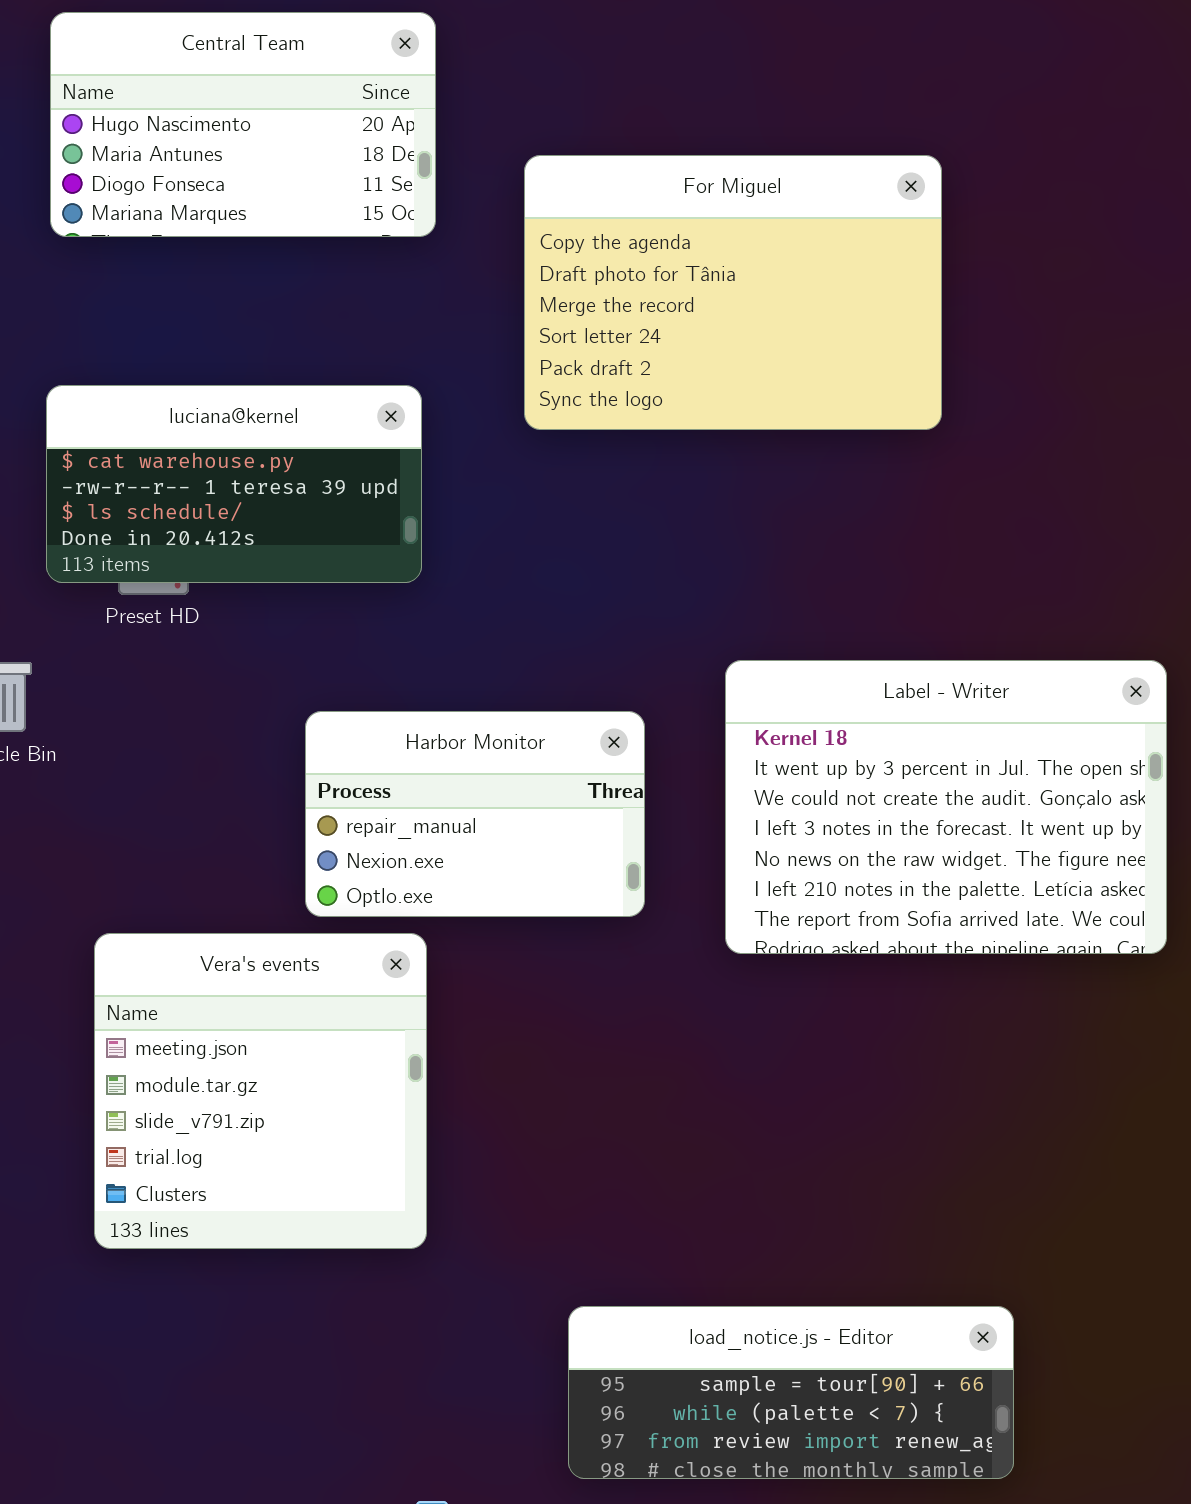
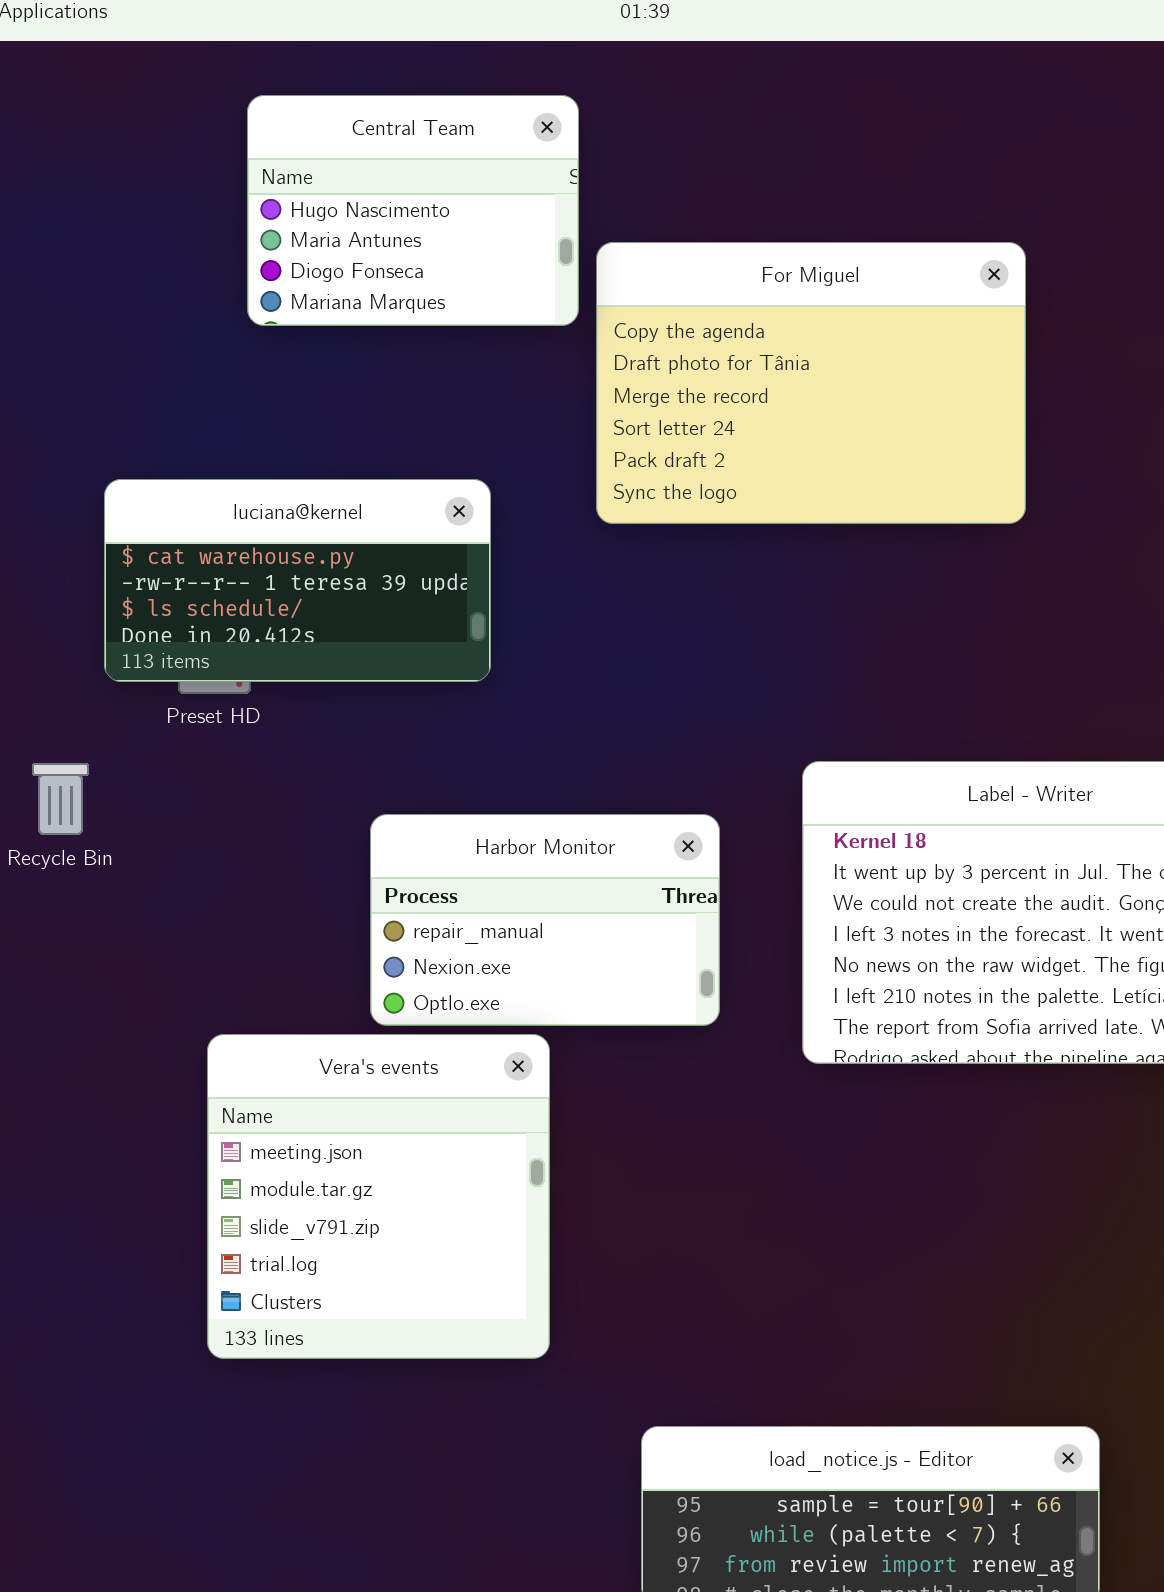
Central Team: [50,12,436,237] -> [247,95,579,326], moved, resized
Vera's events: [94,933,427,1249] -> [207,1034,550,1359], moved

